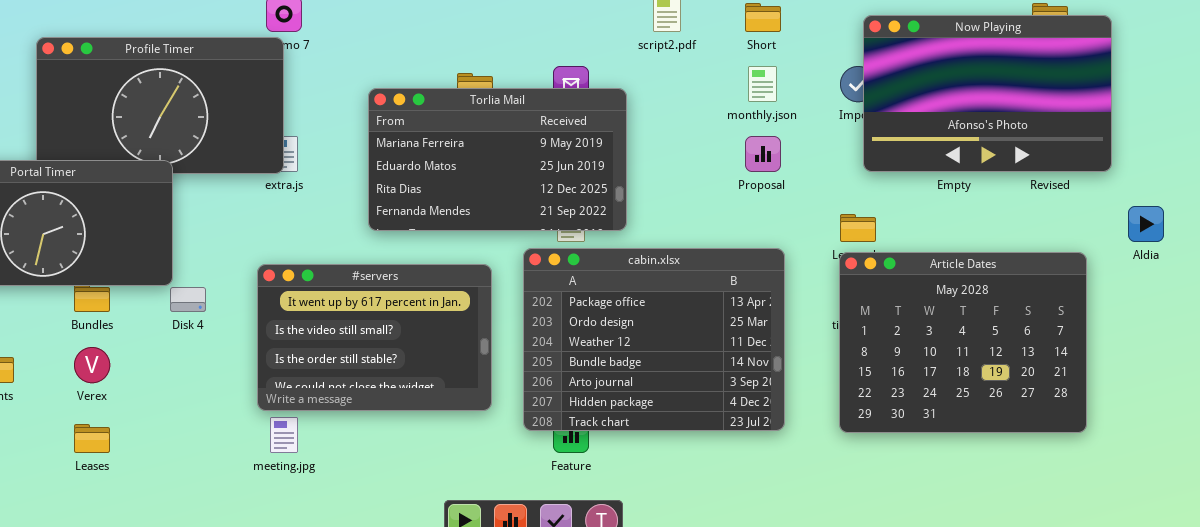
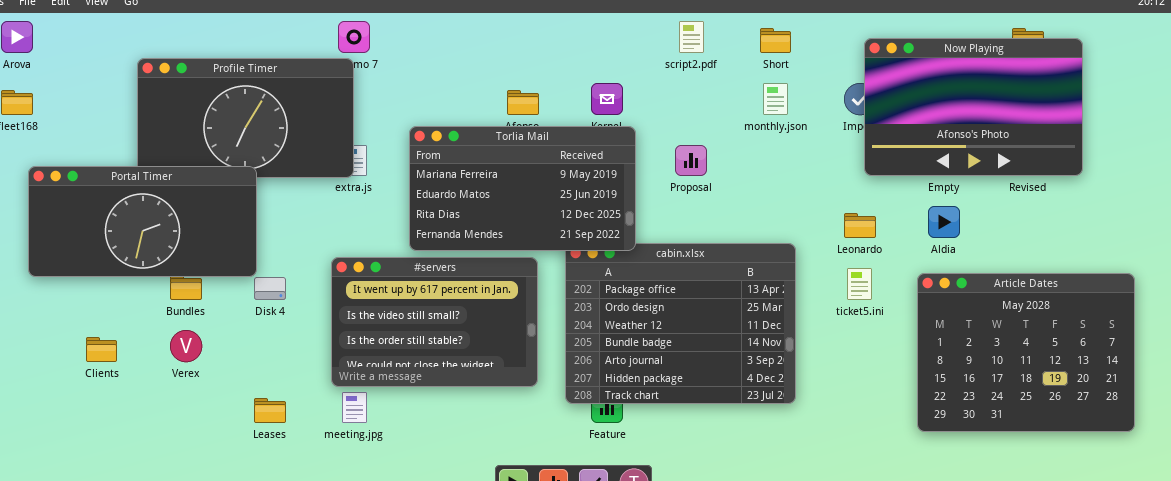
Torlia Mail: [368,88,627,231] -> [409,126,636,251], moved
Proposal: [745,136,781,172] -> [675,145,707,176], moved
Aldia: [1128,206,1164,242] -> [928,206,960,238], moved
Article Dates: [839,252,1087,433] -> [917,273,1135,432], moved
Leases: [74,424,110,453] -> [254,398,286,423], moved

